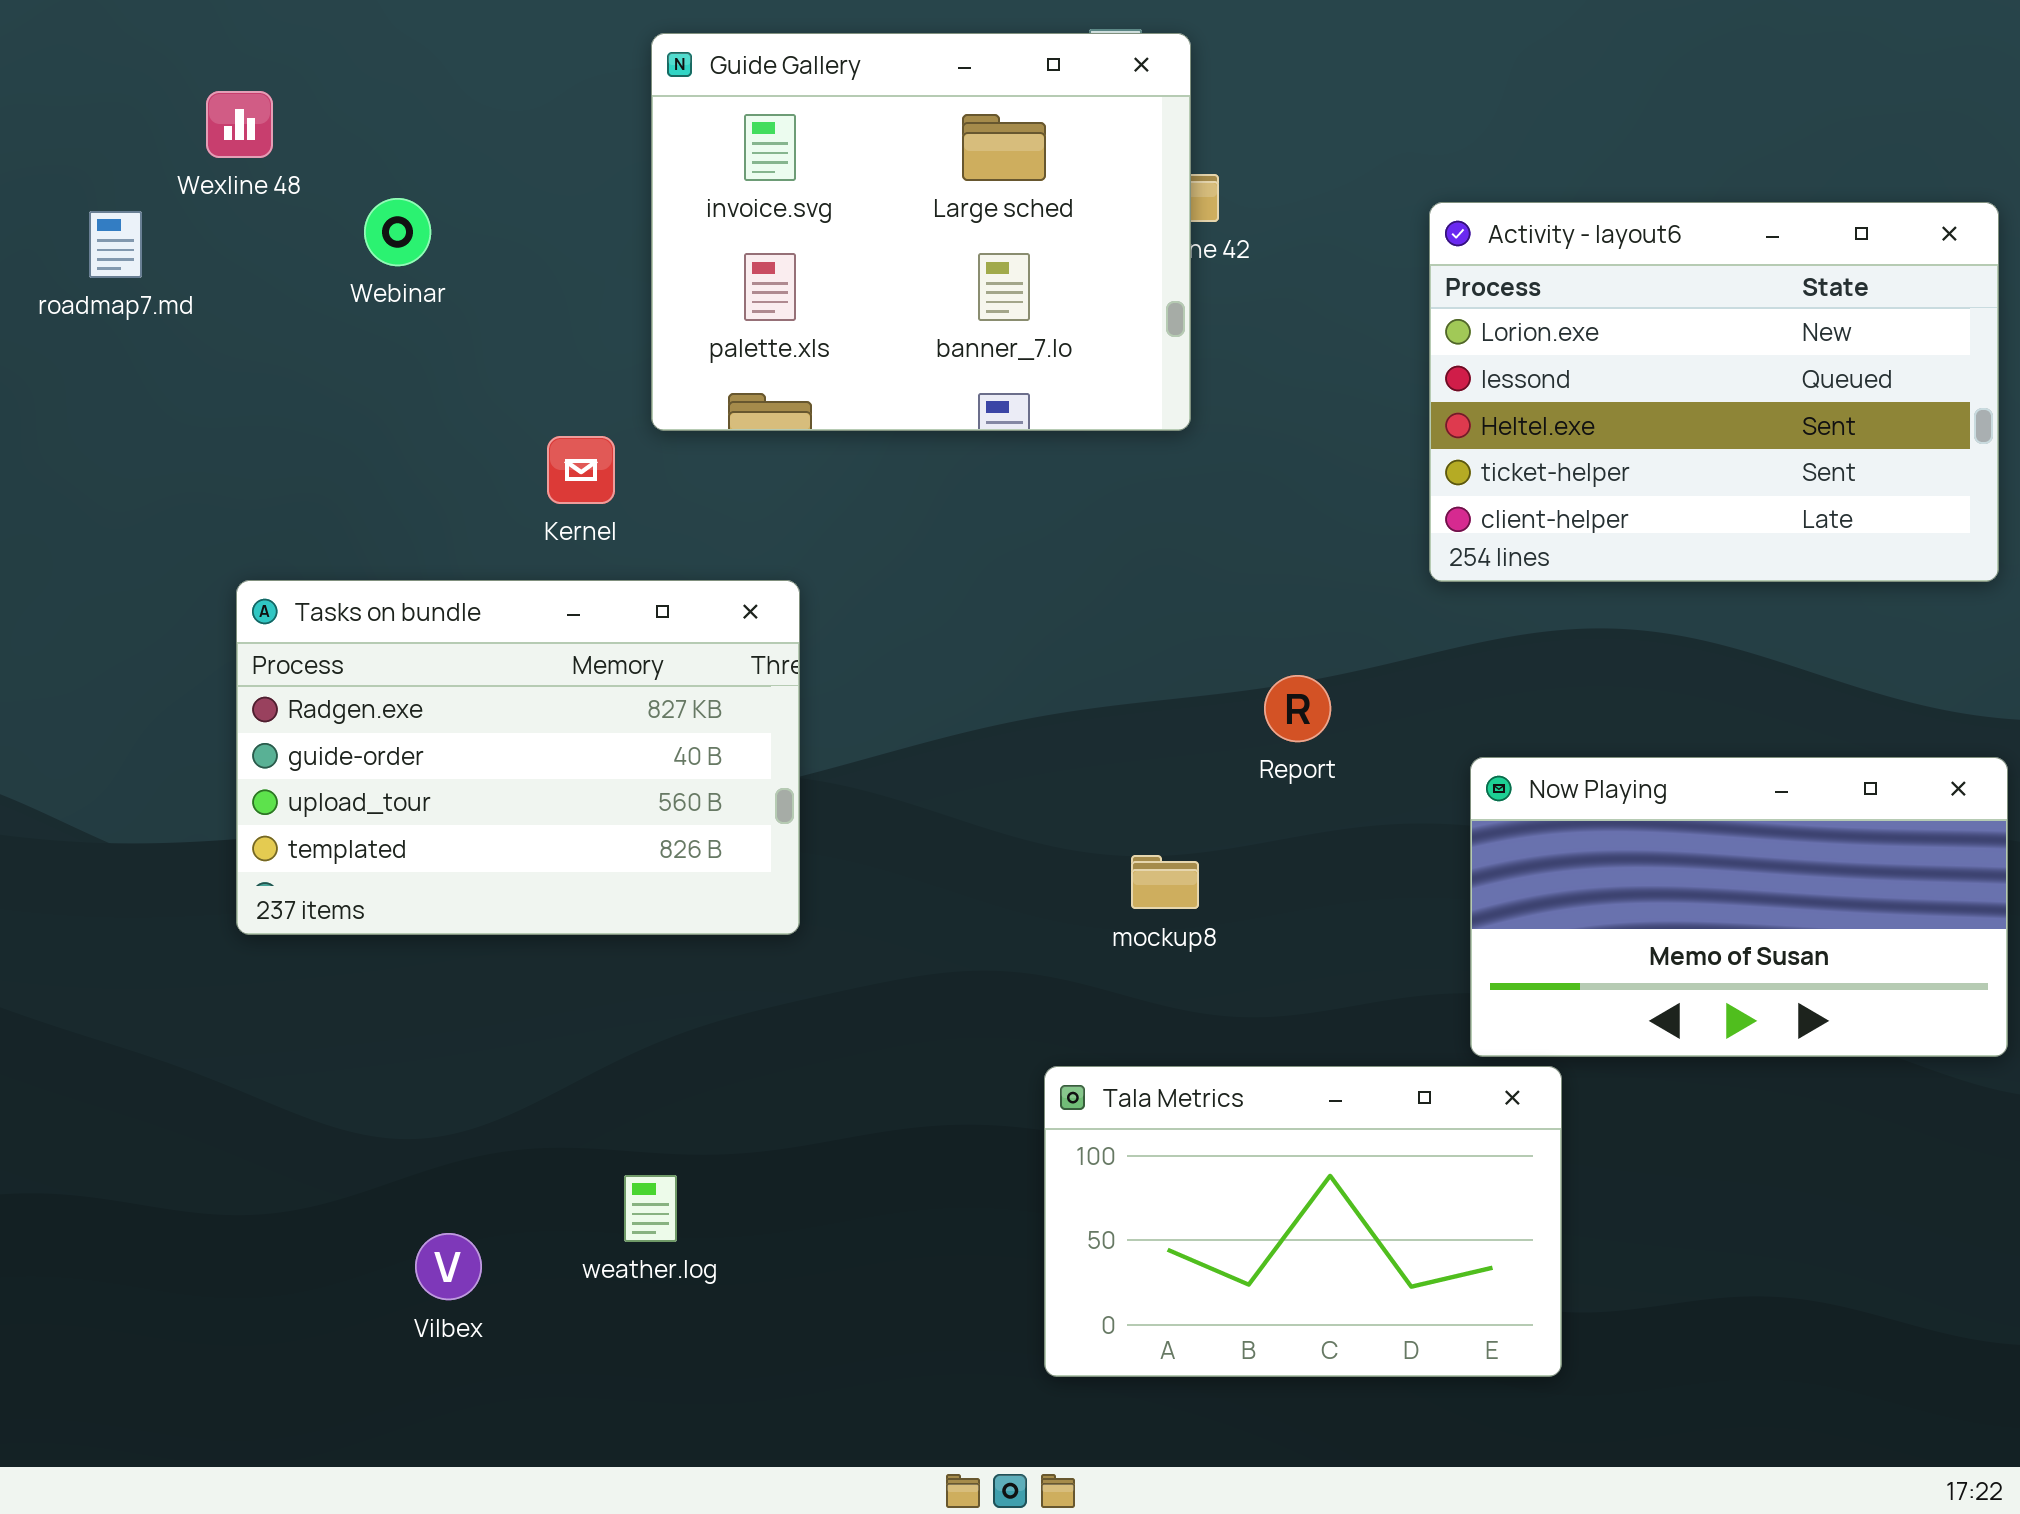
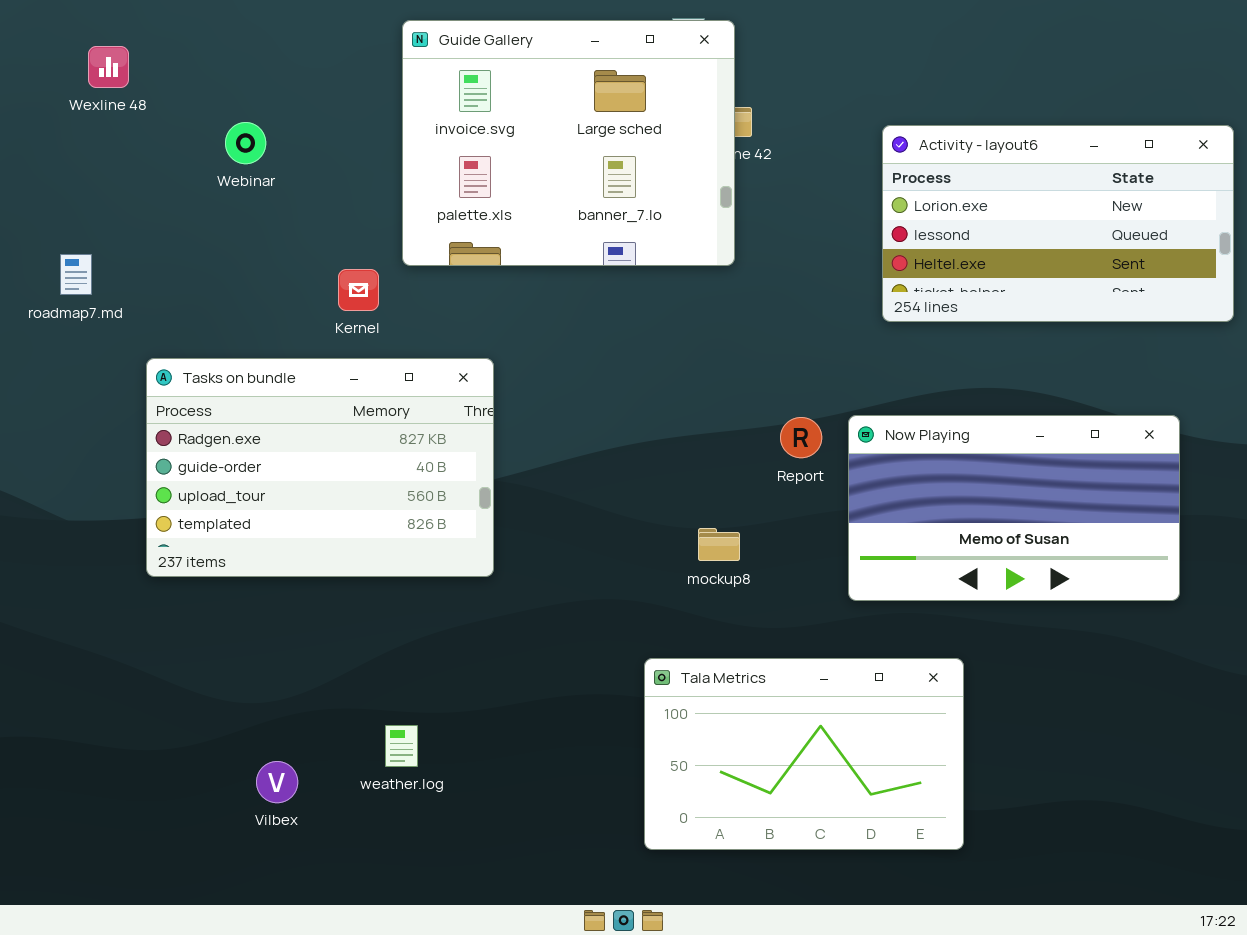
Wexline 48: [206,91,273,158] -> [88,46,129,88], moved
Activity - layout6: [1429,202,1999,582] -> [882,125,1234,322], resized
roadmap7.md: [89,211,142,278] -> [60,254,92,295], moved
Now Playing: [1470,757,2008,1057] -> [848,415,1180,601], moved

